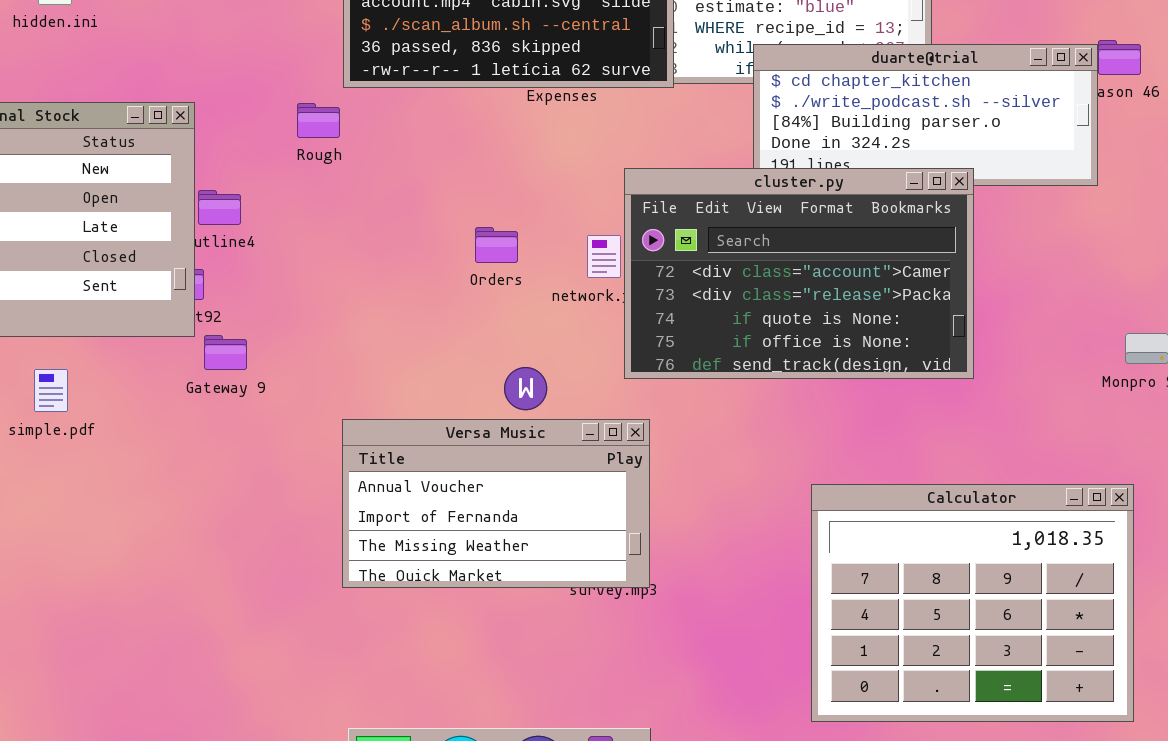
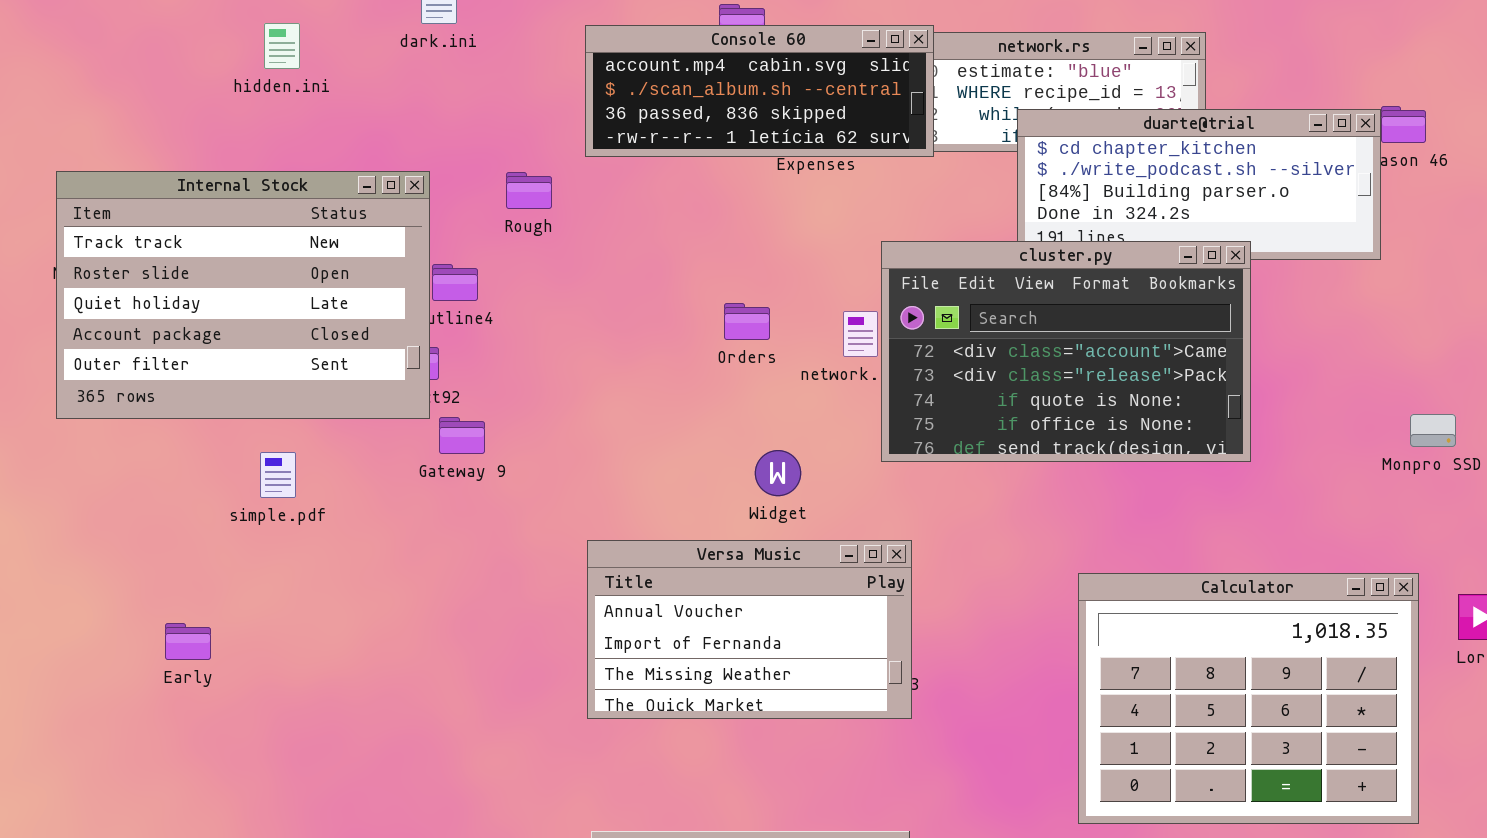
Rough: [297,103,340,138] -> [506,172,552,209], moved
Versa Music: [342,419,650,588] -> [587,540,912,719], moved

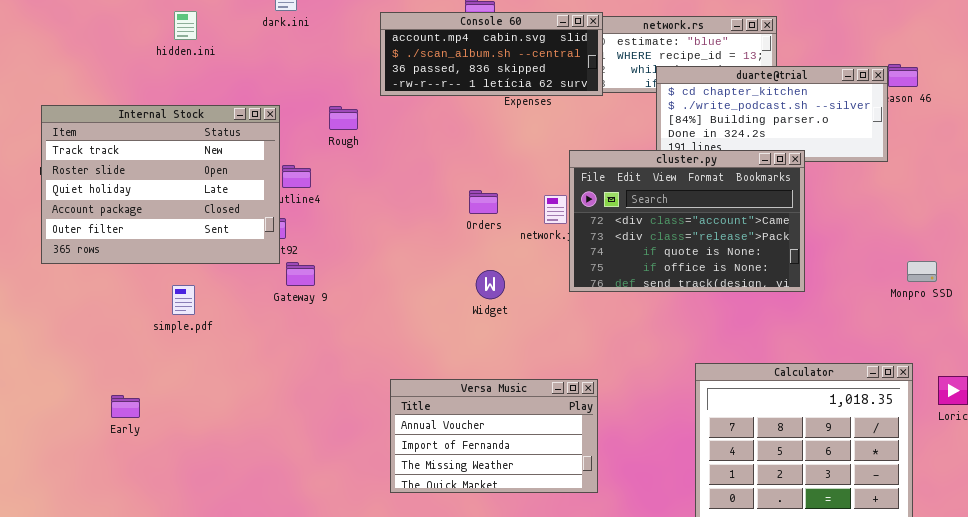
Widget: [755,450,801,496] -> [476,270,505,299], moved
Versa Music: [587,540,912,719] -> [390,379,598,493], moved

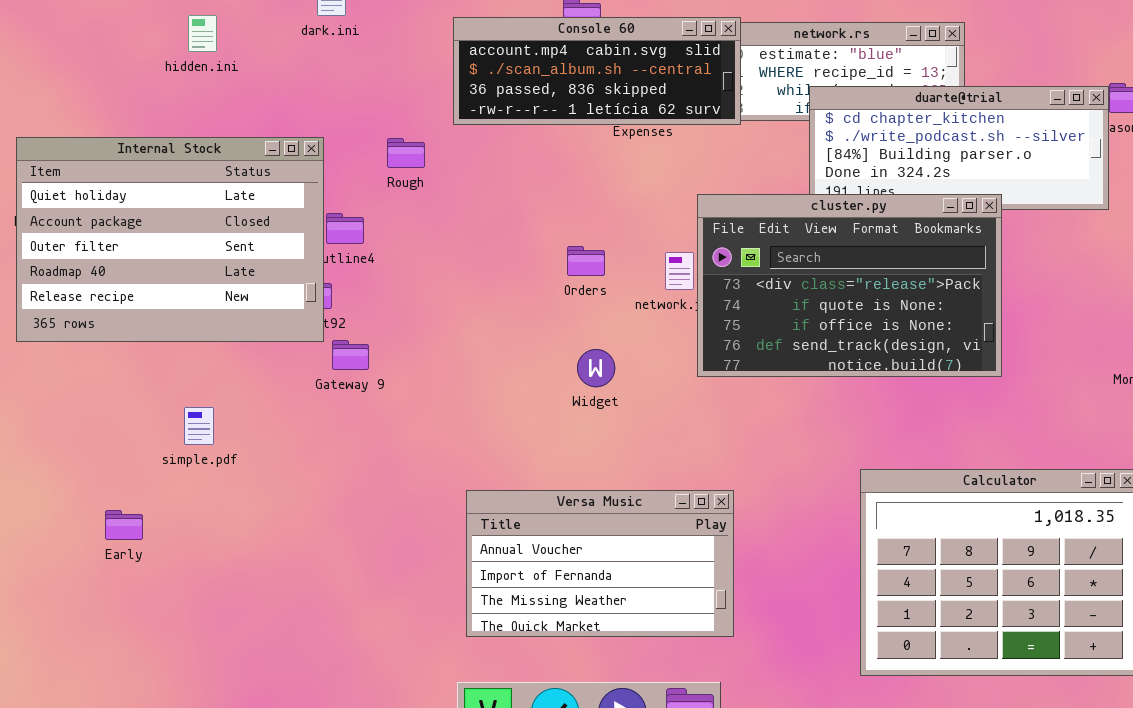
Internal Stock: [41,105,280,264] -> [16,137,324,342], scrolled down 2 rows
cluster.py: [569,150,805,292] -> [697,194,1002,377], scrolled down 1 row
simple.pdf: [172,285,195,315] -> [184,407,214,445], moved

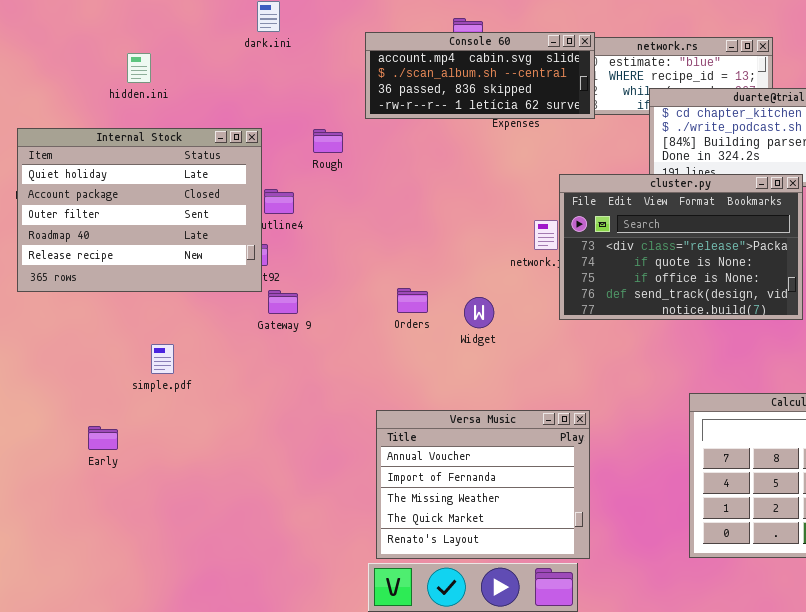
hidden.ini: [188,15,217,52] -> [127,53,151,83], moved
Orders: [567,246,605,276] -> [397,288,428,313], moved
Versa Music: [466,490,734,637] -> [376,410,590,559], resized

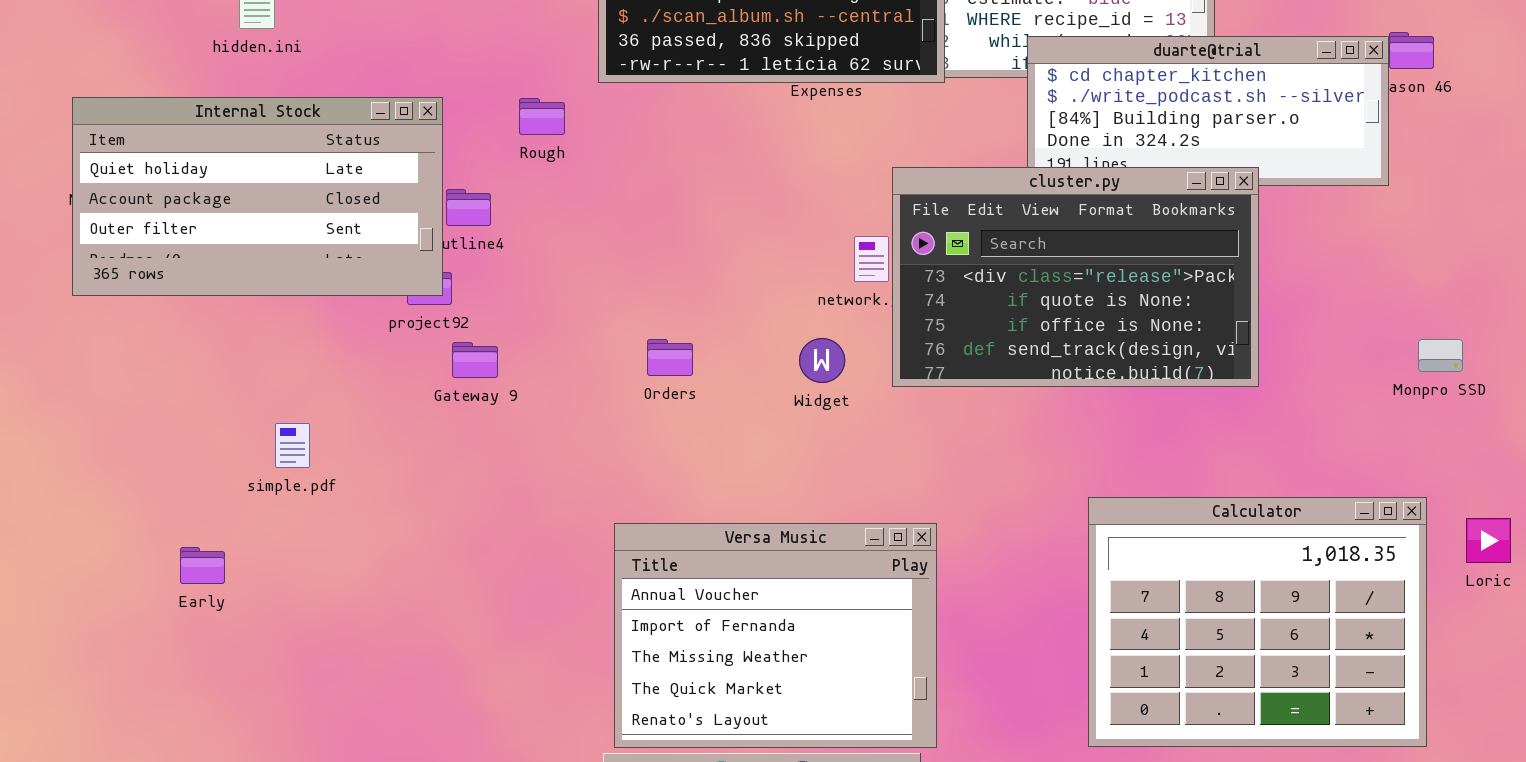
Internal Stock: [17,128,262,292] -> [72,97,443,296], resized
Widget: [464,297,494,328] -> [799,338,845,383], moved

